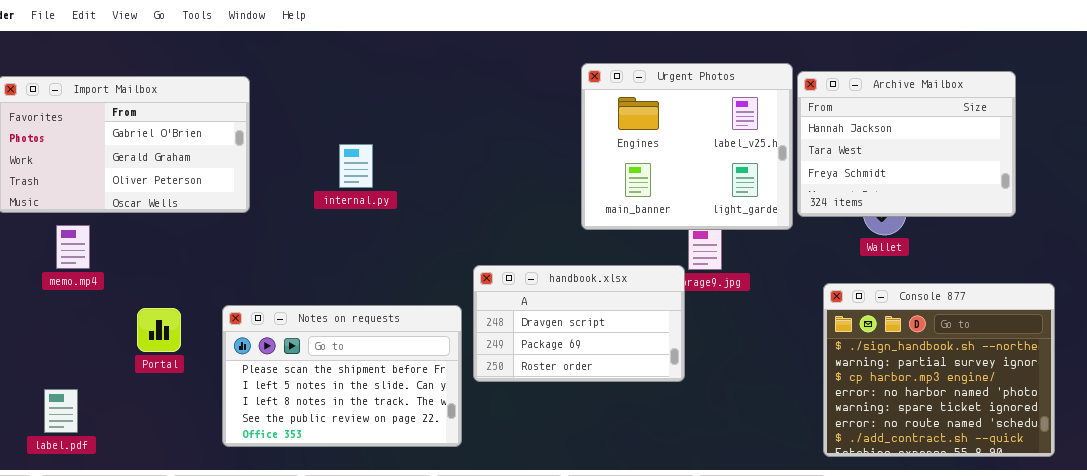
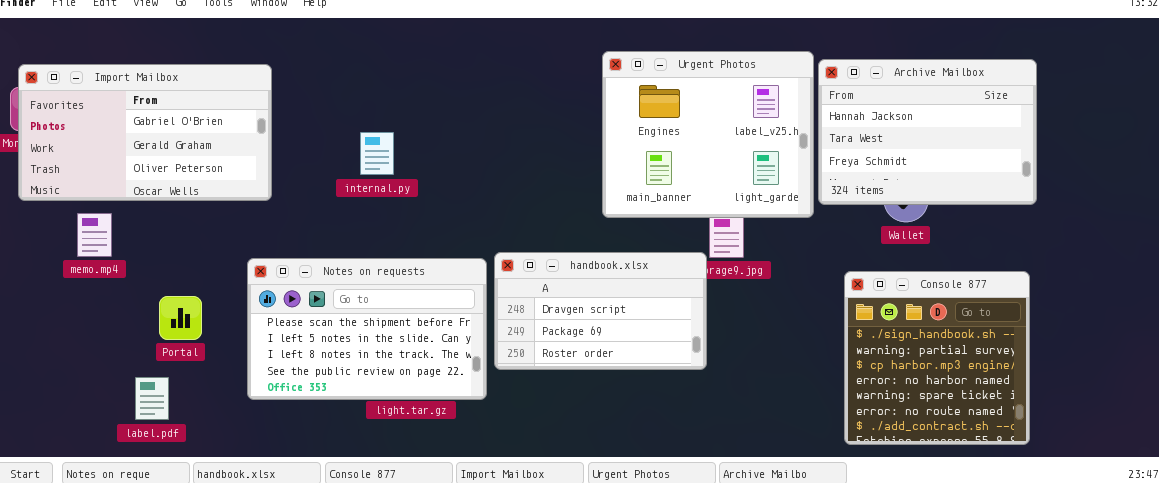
Console 877: [823,283,1055,457] -> [844,271,1030,445], resized
Notes on requests: [222,305,462,447] -> [247,258,487,400], moved
label.pdf: [44,389,78,433] -> [135,377,169,420], moved

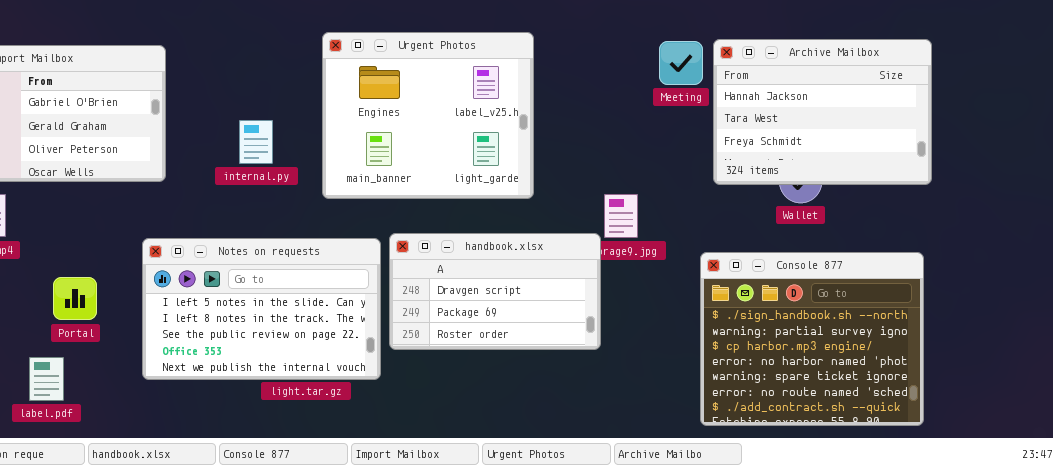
Urgent Photos: [602,51,814,218] -> [322,32,534,199], moved
internal.py: [360,132,394,175] -> [239,120,273,164], moved
Notes on requests: [247,258,487,400] -> [142,238,381,380], scrolled down 1 row
Console 877: [844,271,1030,445] -> [700,252,924,426], resized

